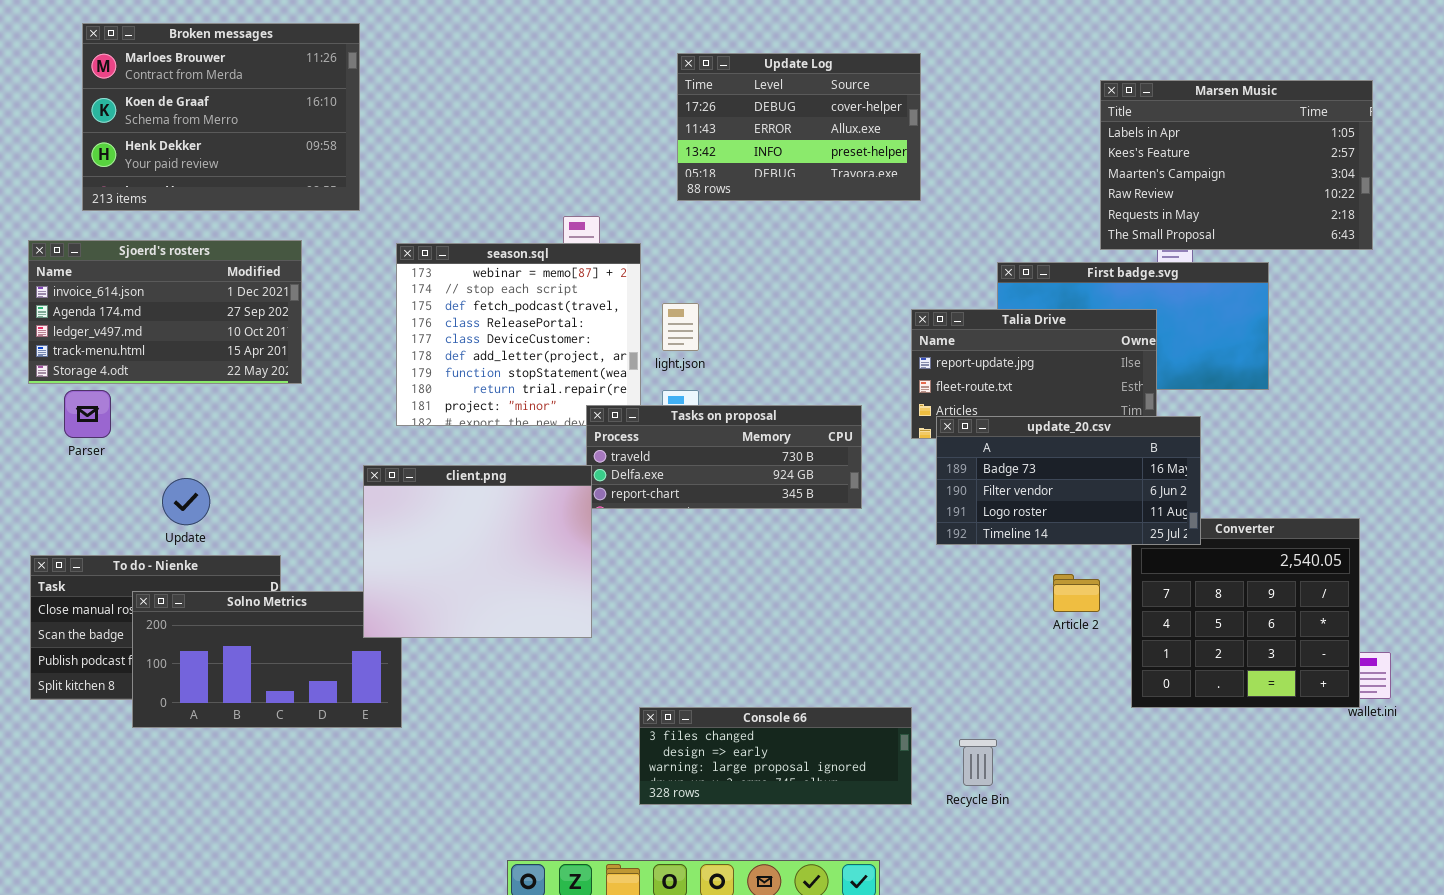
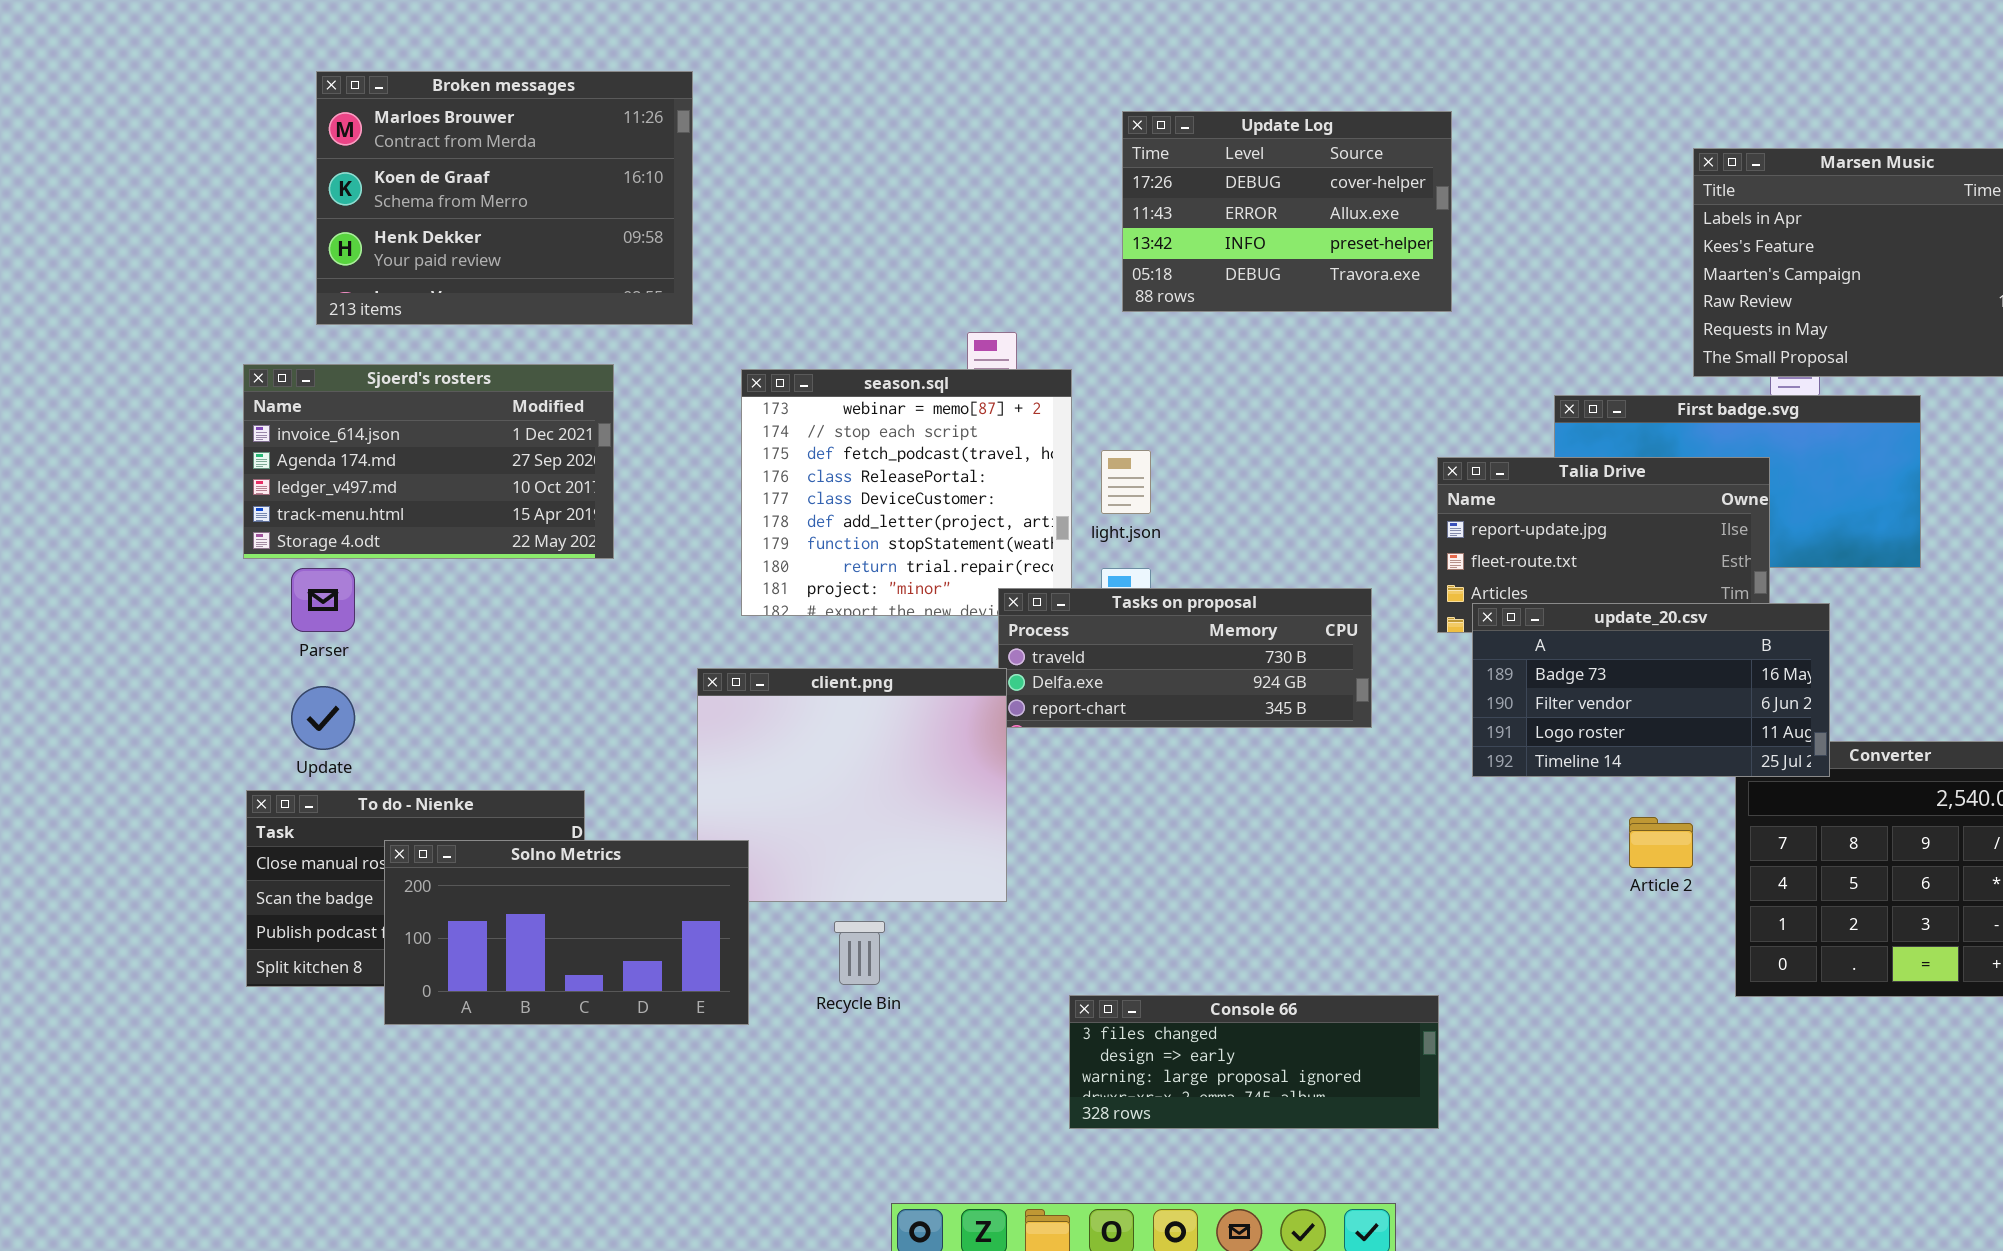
Update: [162,478,210,525] -> [291,686,355,750], moved
Solno Metrics: [132,591,402,728] -> [384,840,749,1025], raised
Recycle Bin: [959,739,997,786] -> [834,921,885,985], moved

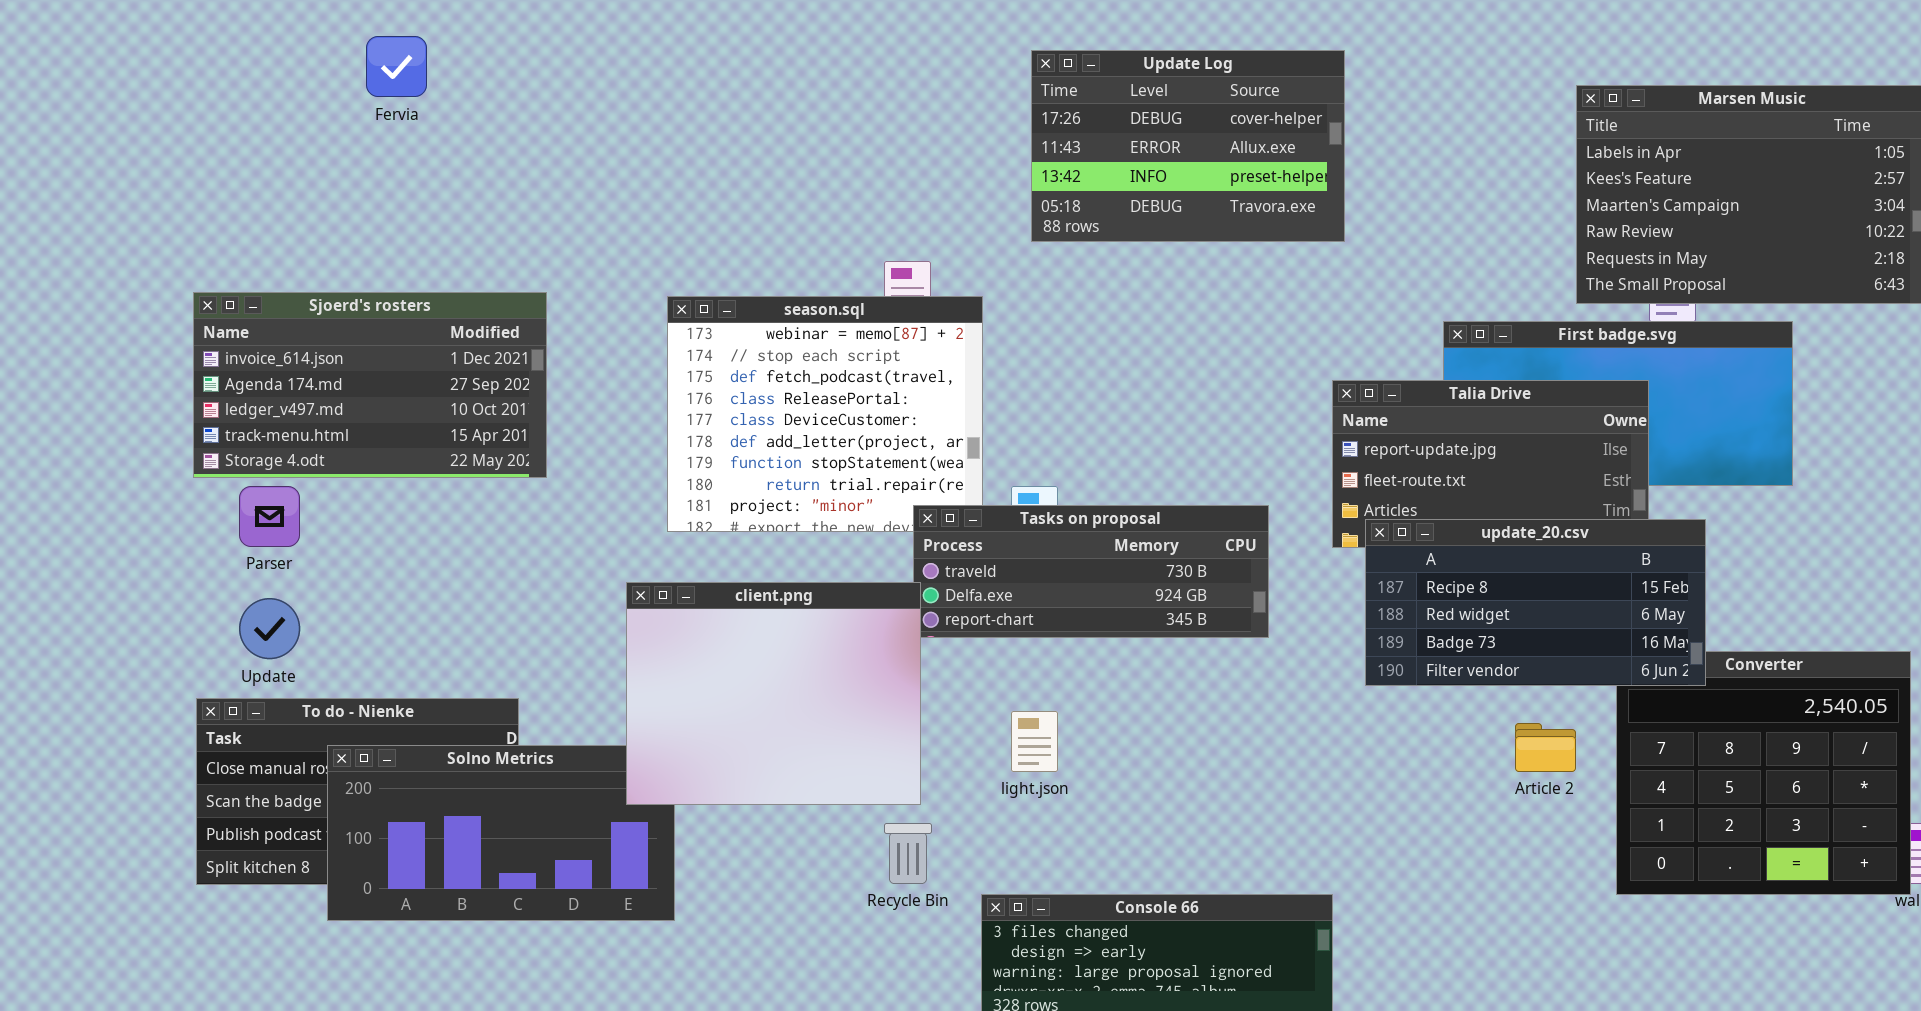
Broken messages: [316,71,693,325] -> none, closed
light.json: [1101,450,1151,514] -> [1011,711,1058,772], moved
update_20.csv: [1472,603,1830,777] -> [1365,519,1706,686], scrolled up 2 rows
client.png: [697,668,1007,902] -> [626,582,921,805], raised
Recycle Bin: [834,921,885,985] -> [884,823,932,884], moved

